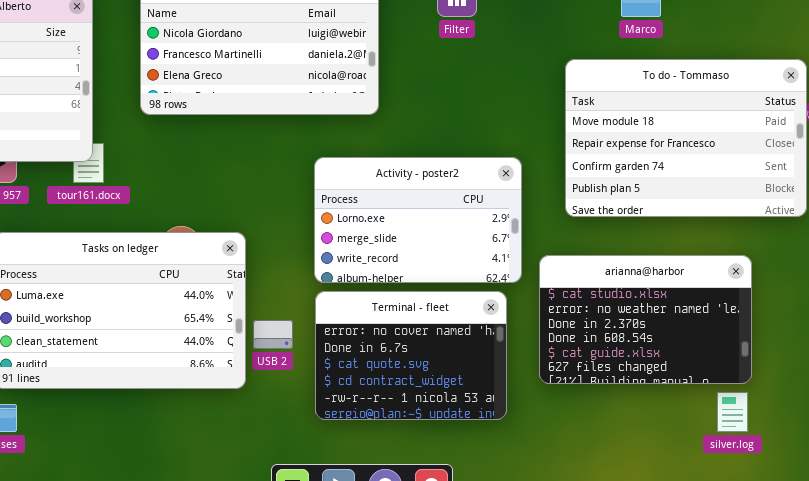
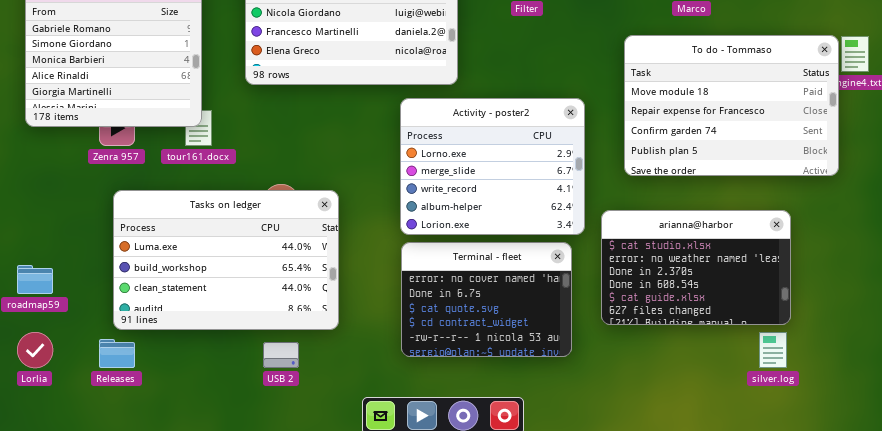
Activity - poster2: [314,157,522,283] -> [400,98,585,235], resized
USB 2: [253,320,293,349] -> [263,342,299,368], moved

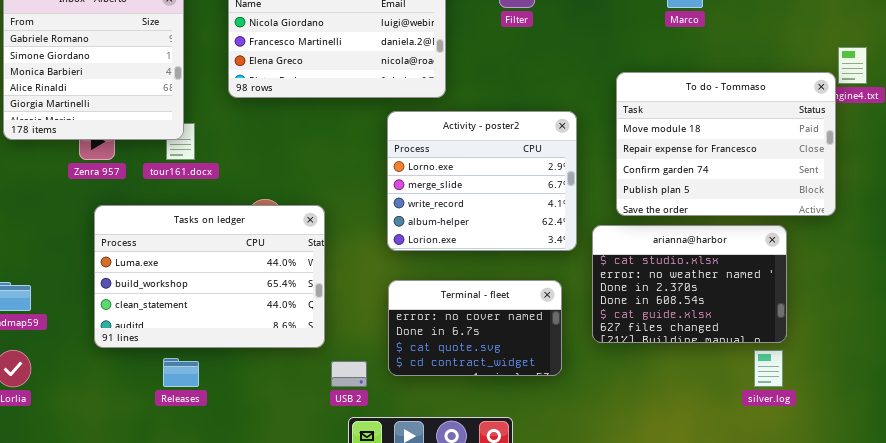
To do - Tommaso: [624,35,839,176] -> [616,72,836,216], moved
Terminal - fleet: [401,242,572,357] -> [388,280,562,376], resized
Releases: [99,339,135,368] -> [163,358,199,387], moved
USB 2: [263,342,299,368] -> [331,361,367,387], moved

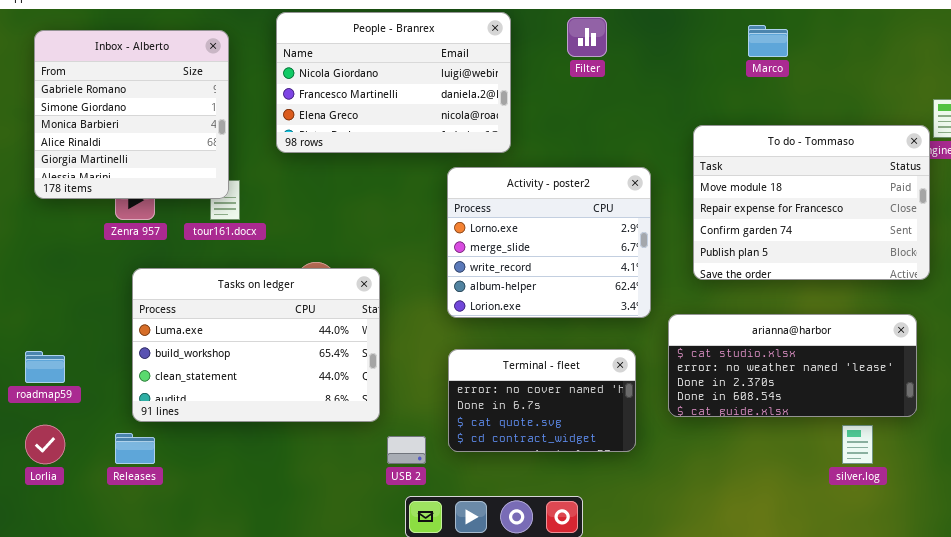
arianna@harbor: [592,225,787,343] -> [668,314,917,417], resized
Releases: [163,358,199,387] -> [115,433,155,464], moved

